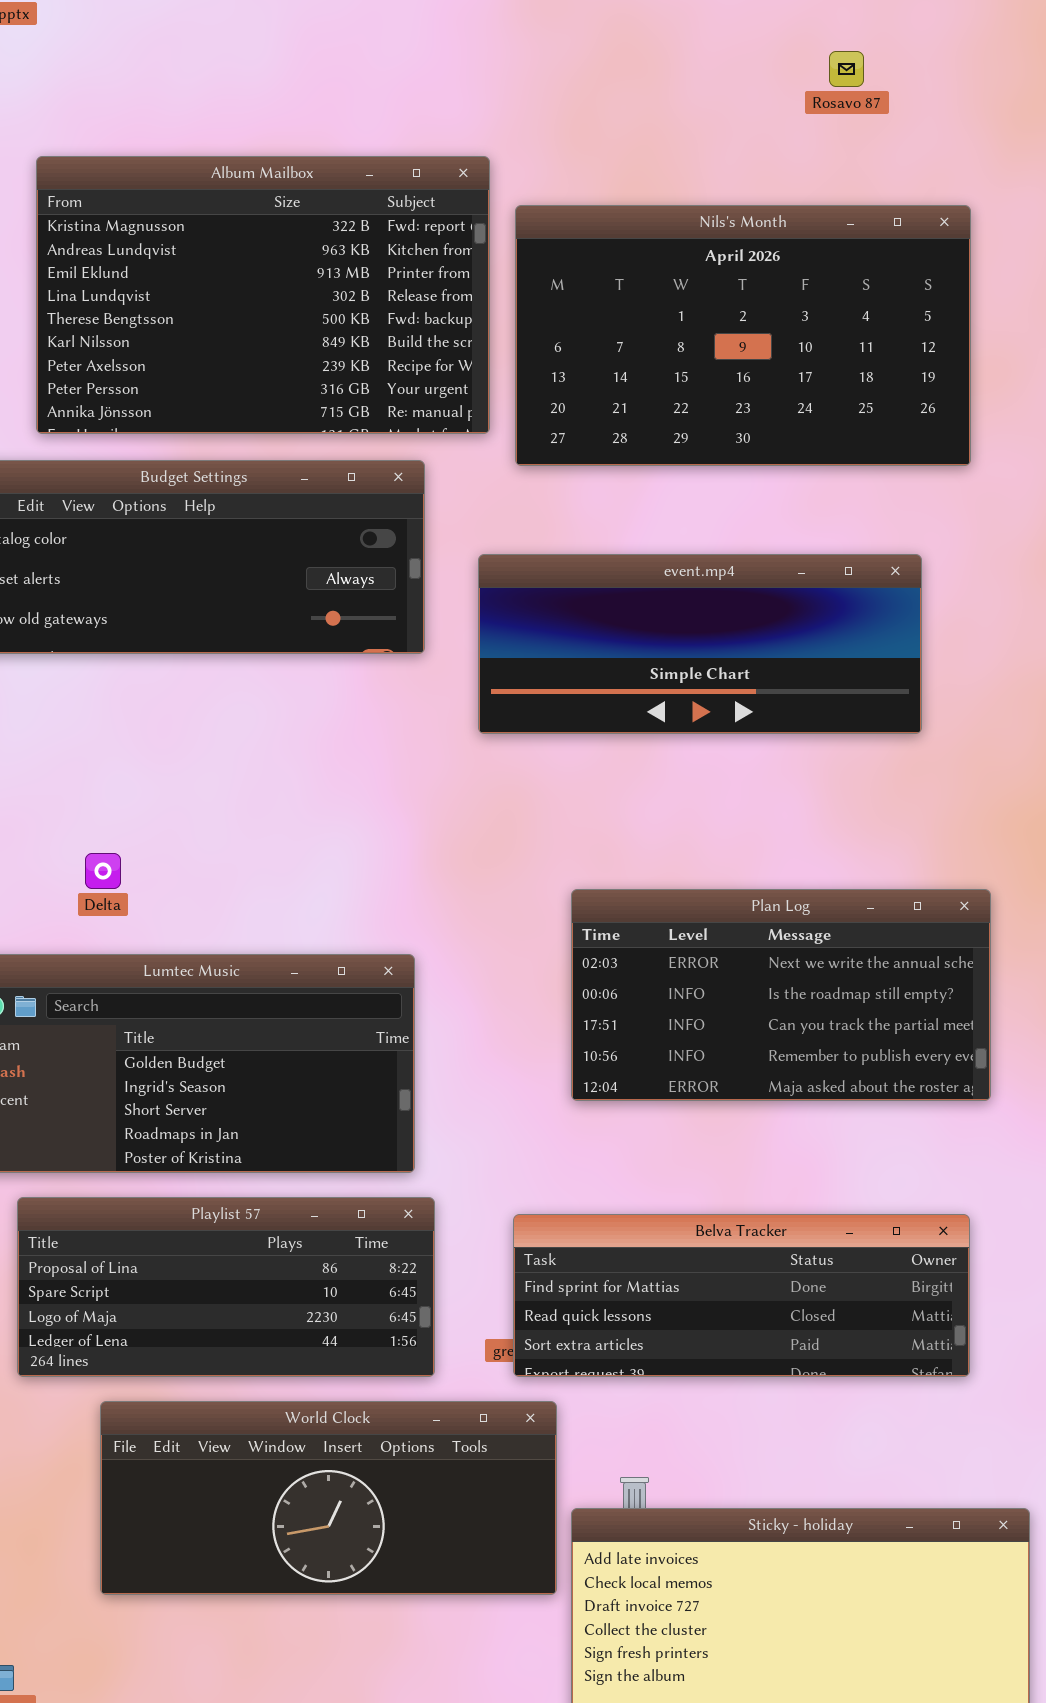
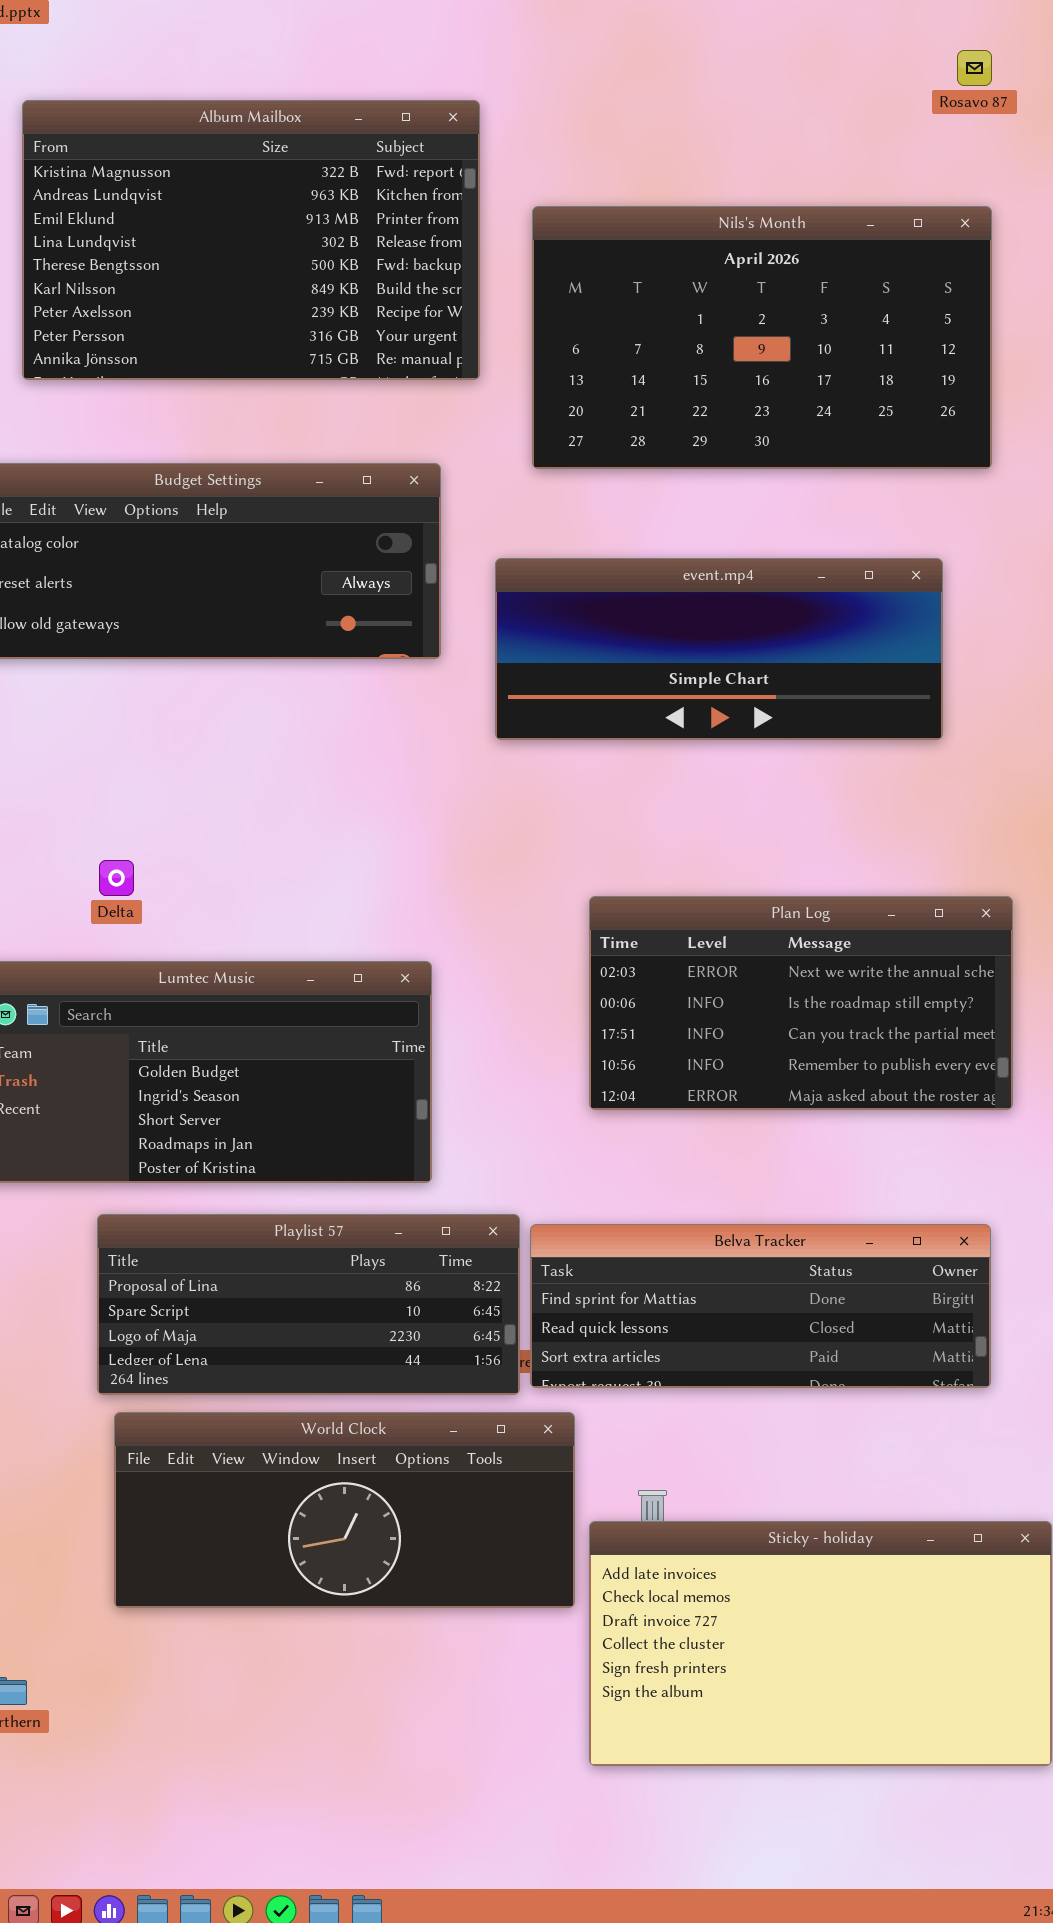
Rosavo 87: [829,51,864,87] -> [957,50,992,86], moved
Album Mailbox: [36,156,490,434] -> [22,100,480,380], moved
Playlist 57: [17,1197,435,1377] -> [97,1214,520,1395], moved

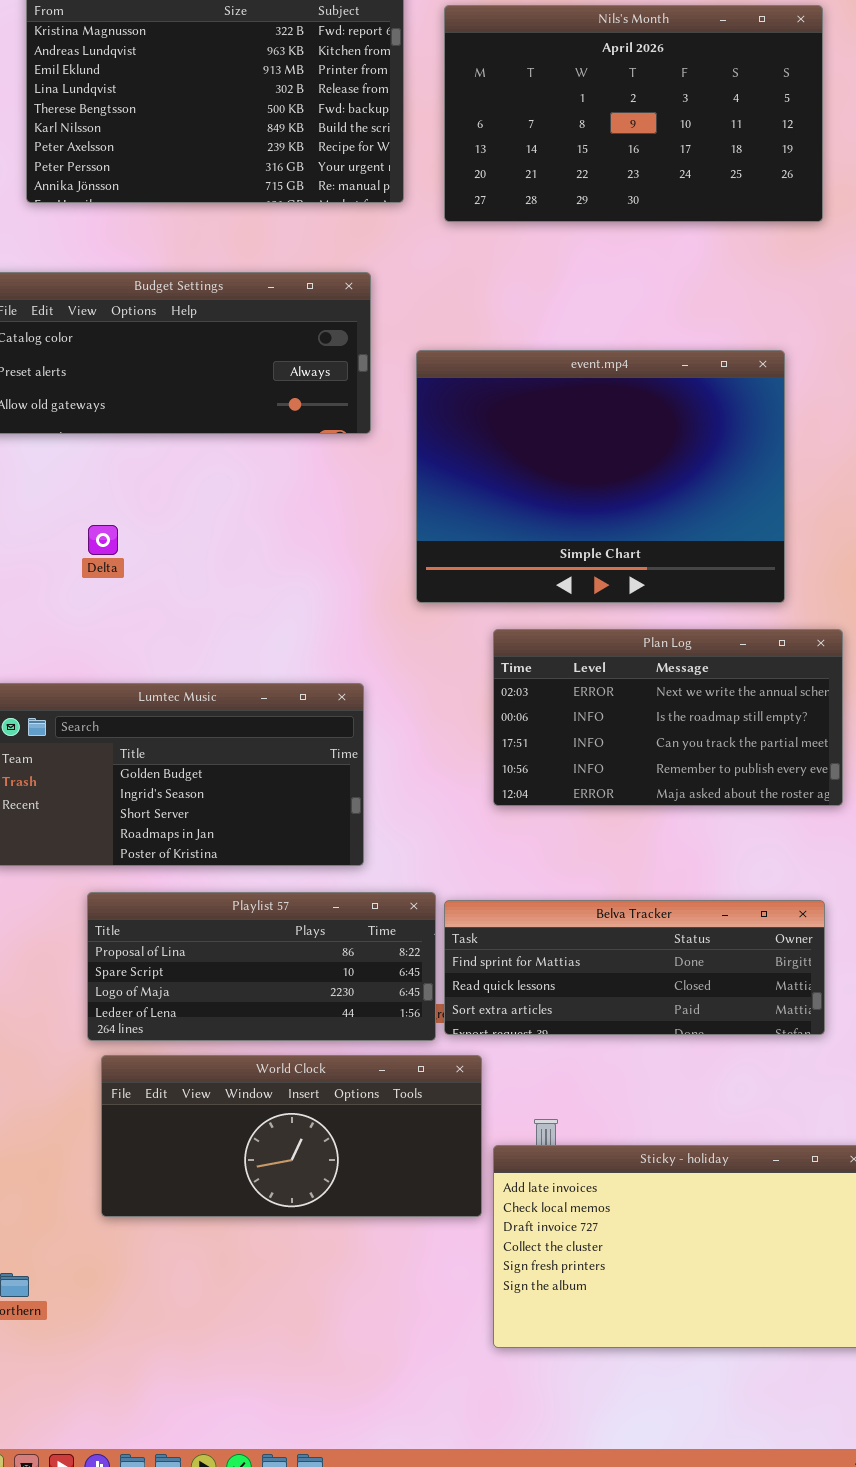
Nils's Month: [532,206,992,469] -> [444,5,823,222], moved
event.mp4: [495,558,943,740] -> [416,350,785,603], resized
Delta: [99,860,134,896] -> [88,525,118,555], moved

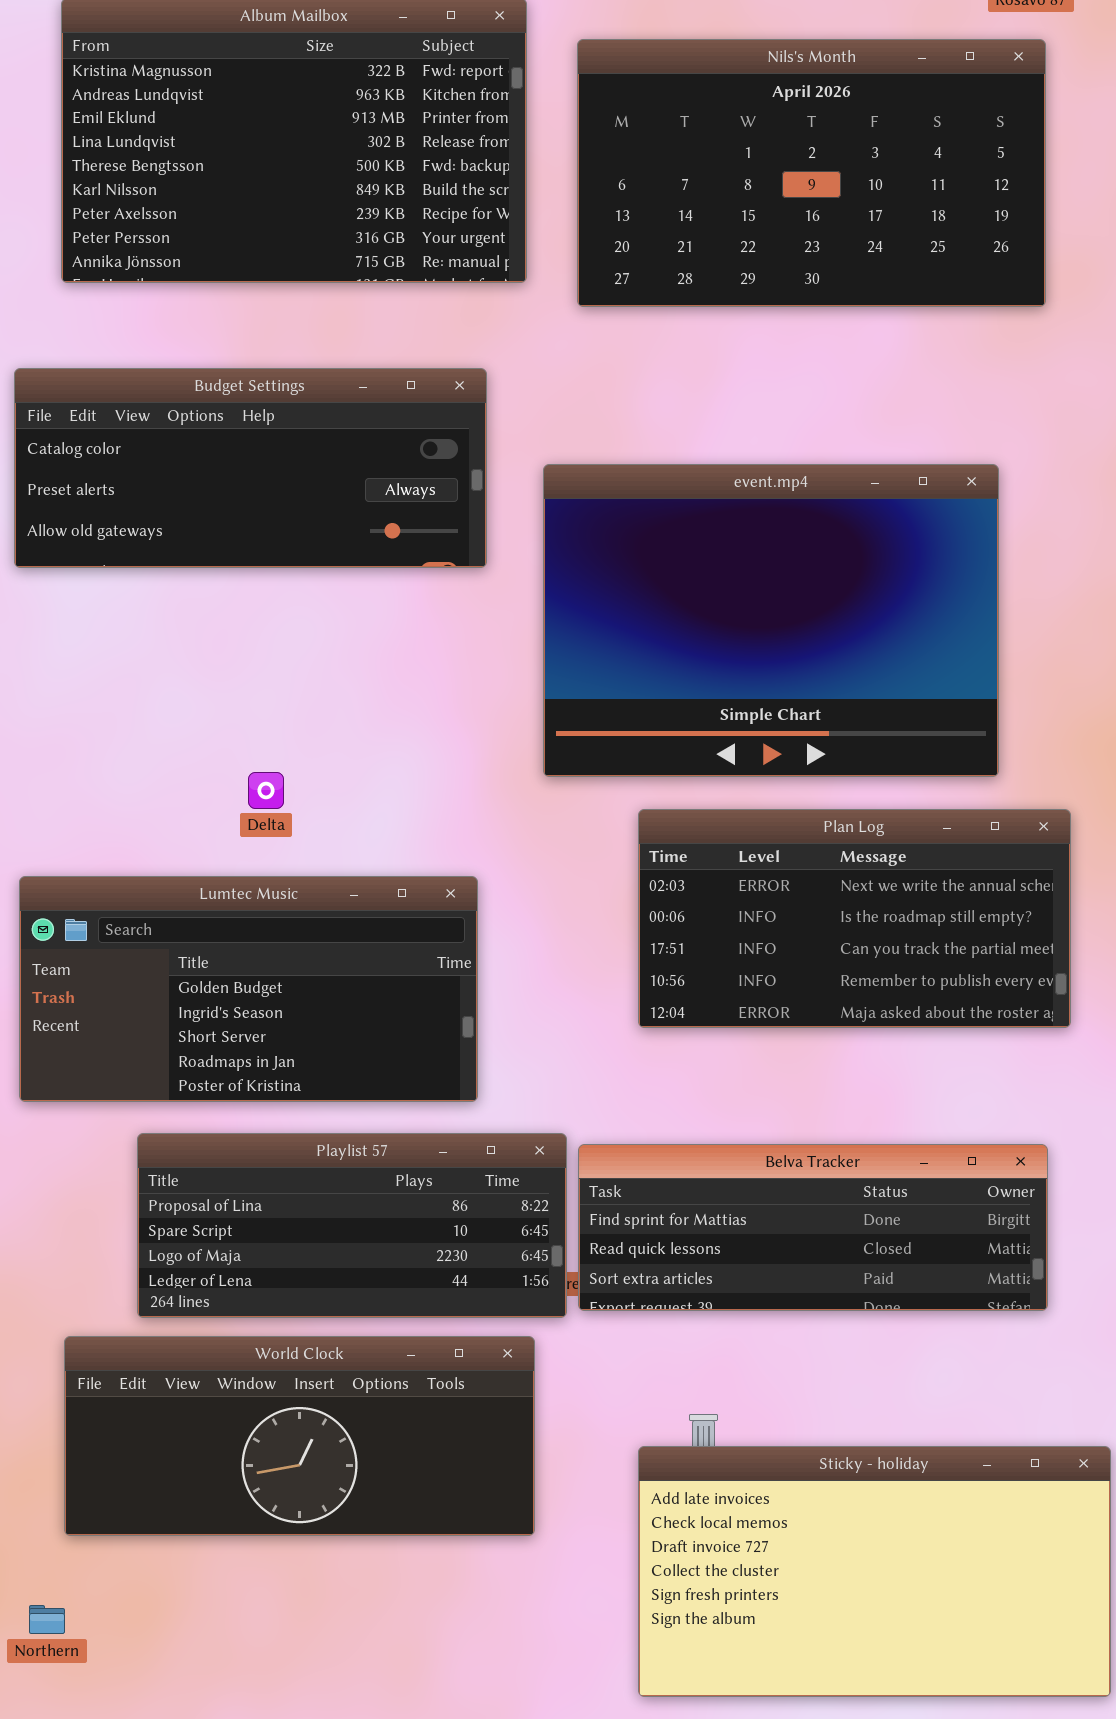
Delta: [88,525,118,555] -> [248,772,284,809], moved
World Clock: [101,1055,482,1217] -> [64,1336,535,1536], moved

